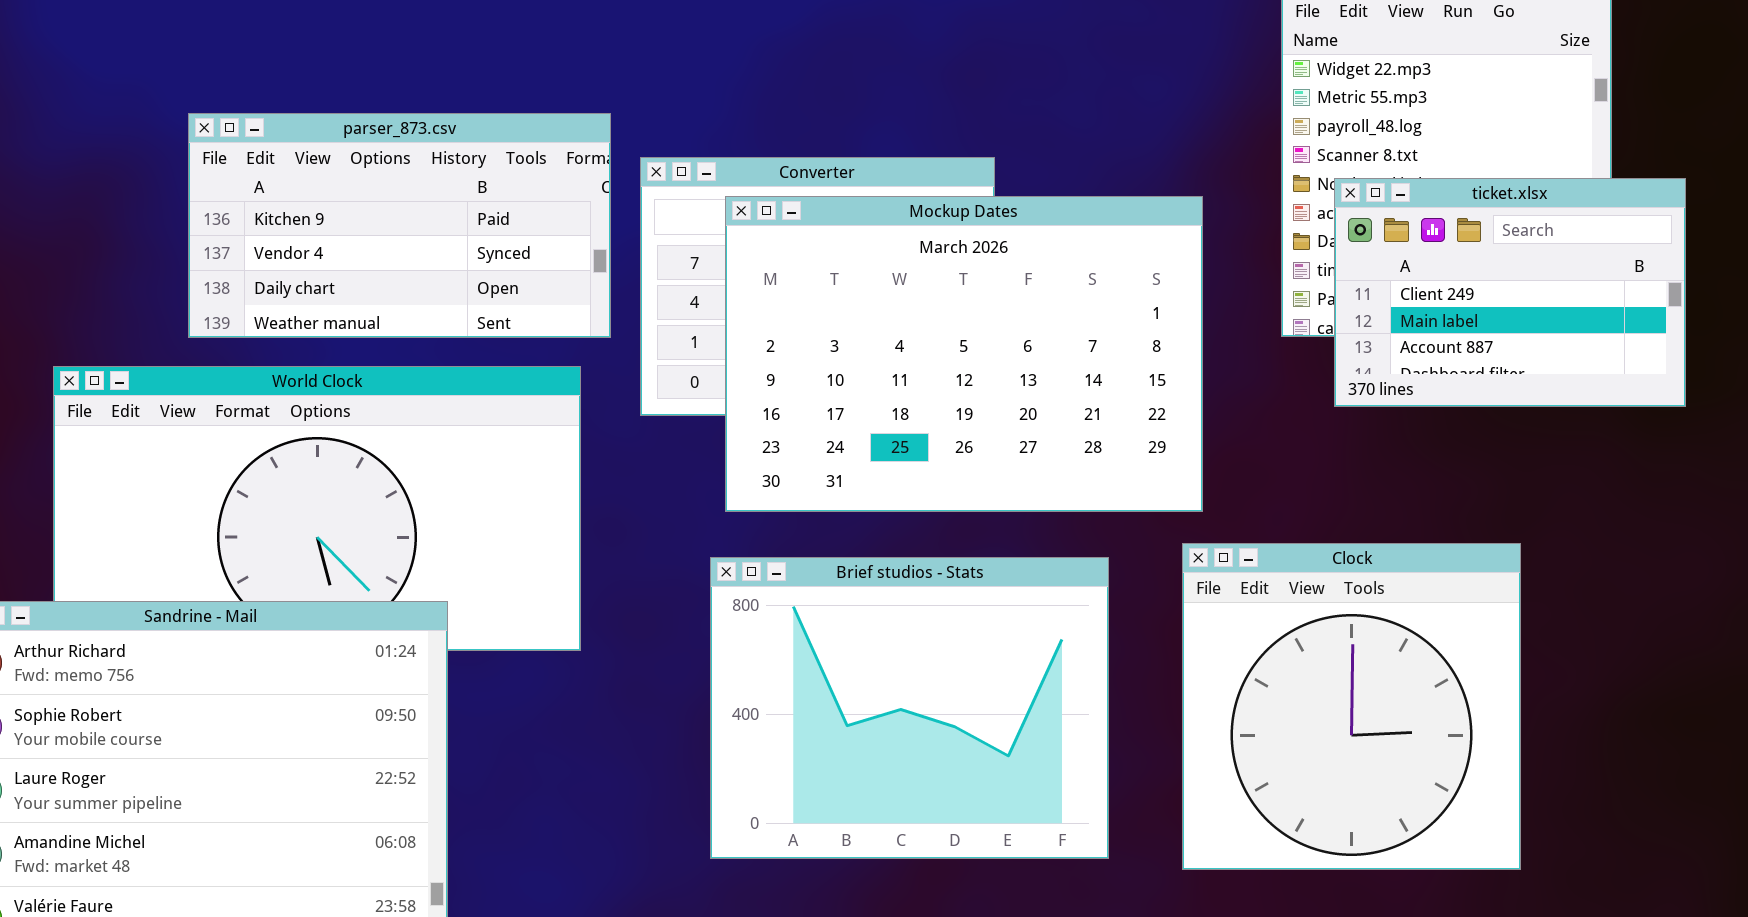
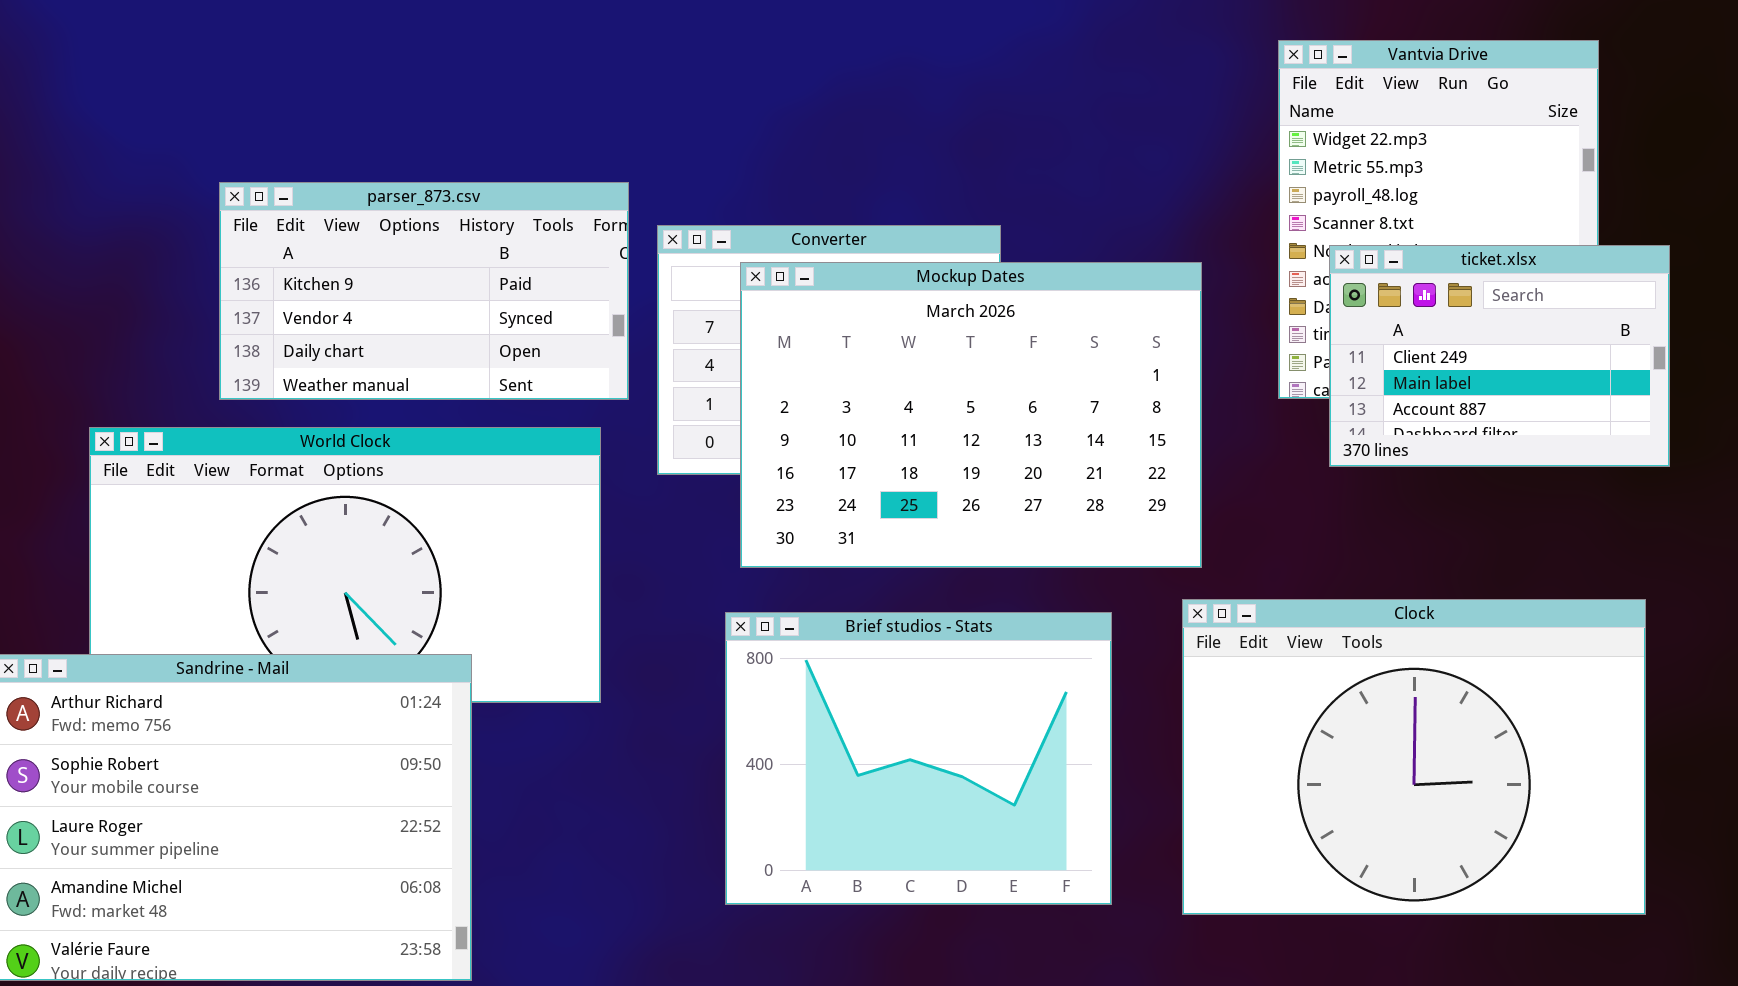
Clock: [1182,543,1521,870] -> [1182,599,1646,915], resized

